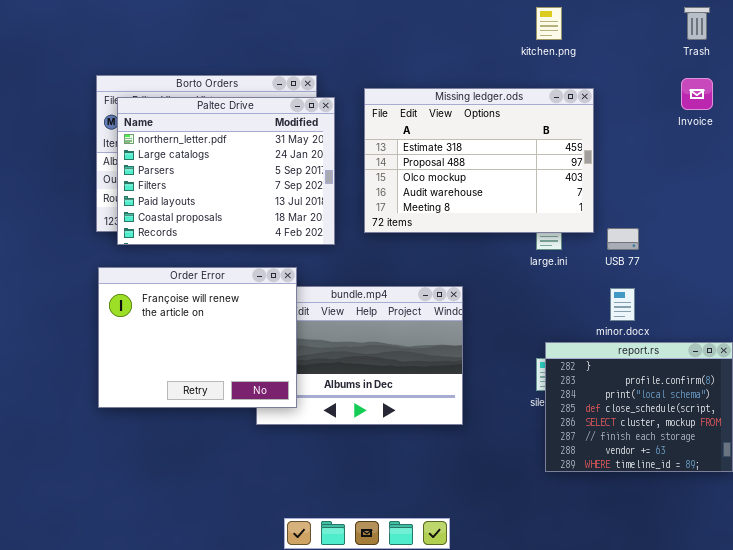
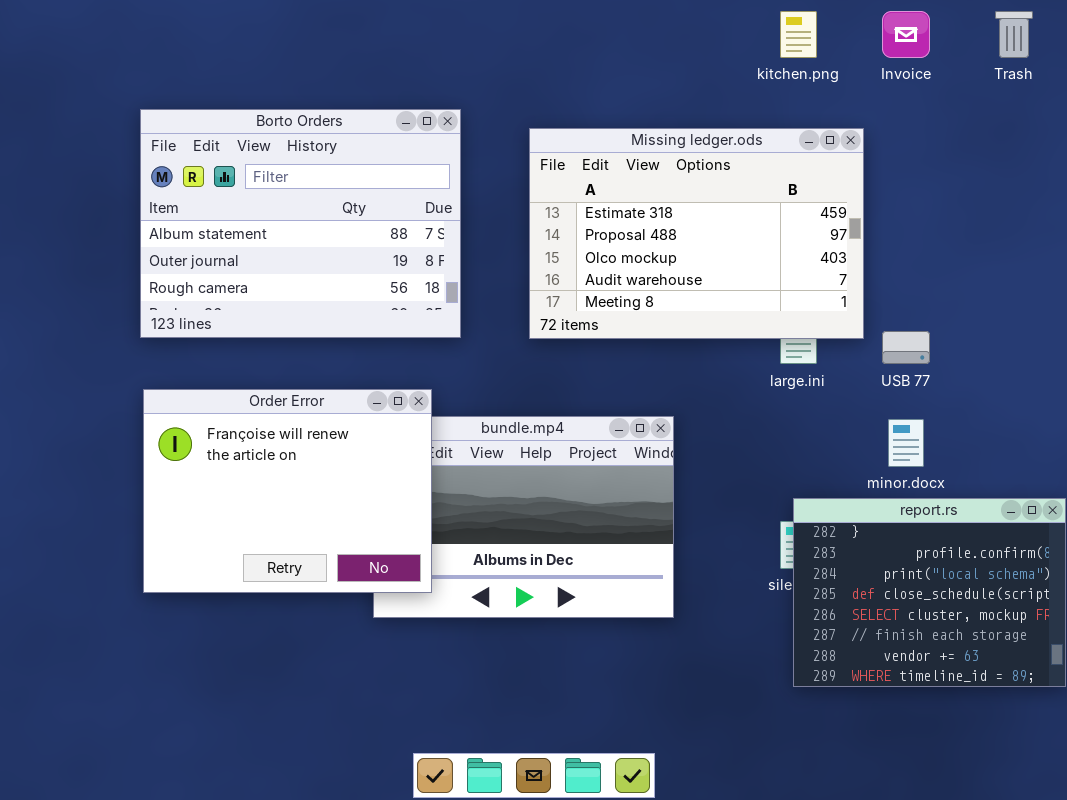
Invoice: [681,78,713,110] -> [882,11,930,58], moved
Paltec Drive: [117,97,335,245] -> none, closed

